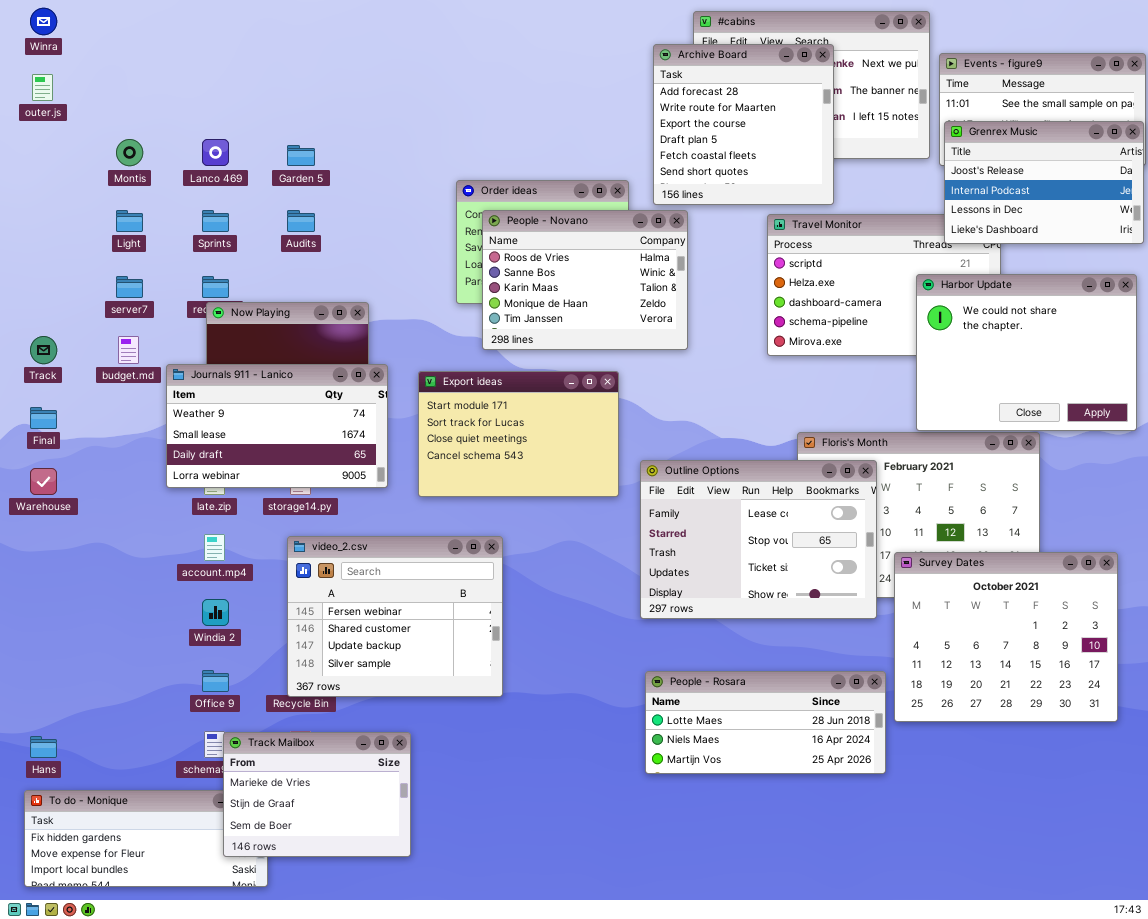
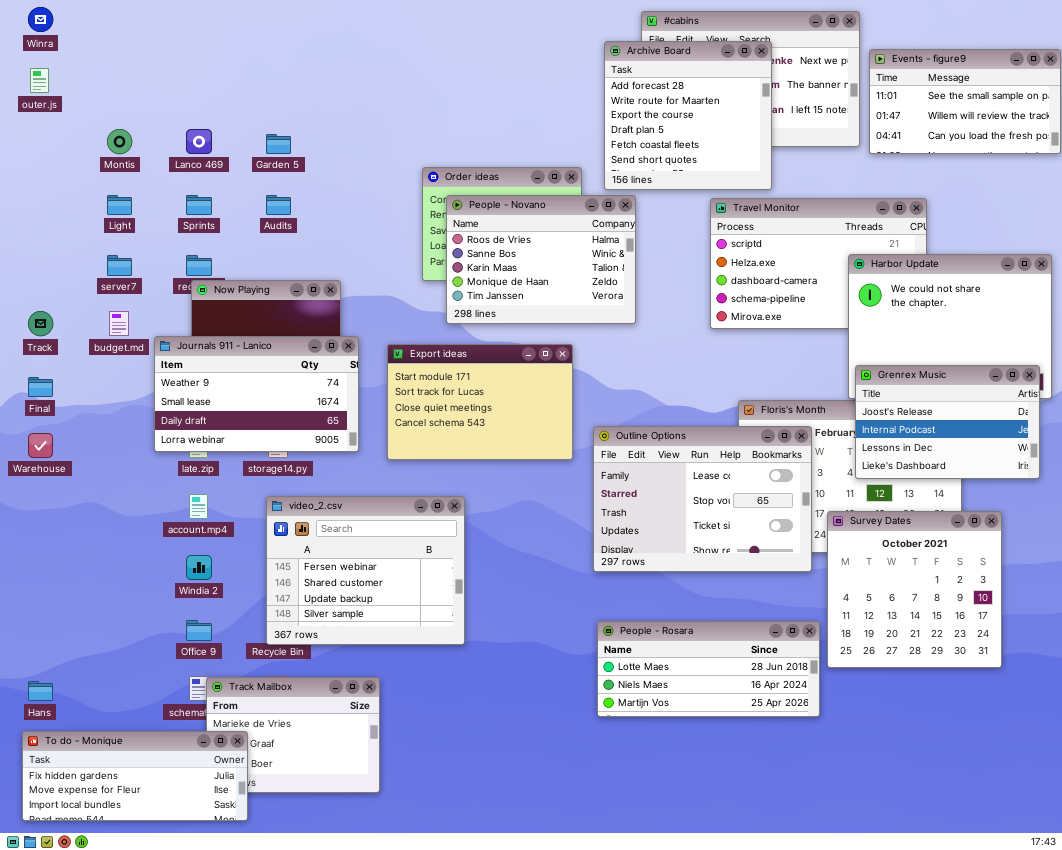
Grenrex Music: [944,121,1144,244] -> [855,365,1040,479], moved
Survey Dates: [894,552,1118,722] -> [827,511,1002,668], resized
To do - Monique: [24,790,268,887] -> [22,731,248,821], raised

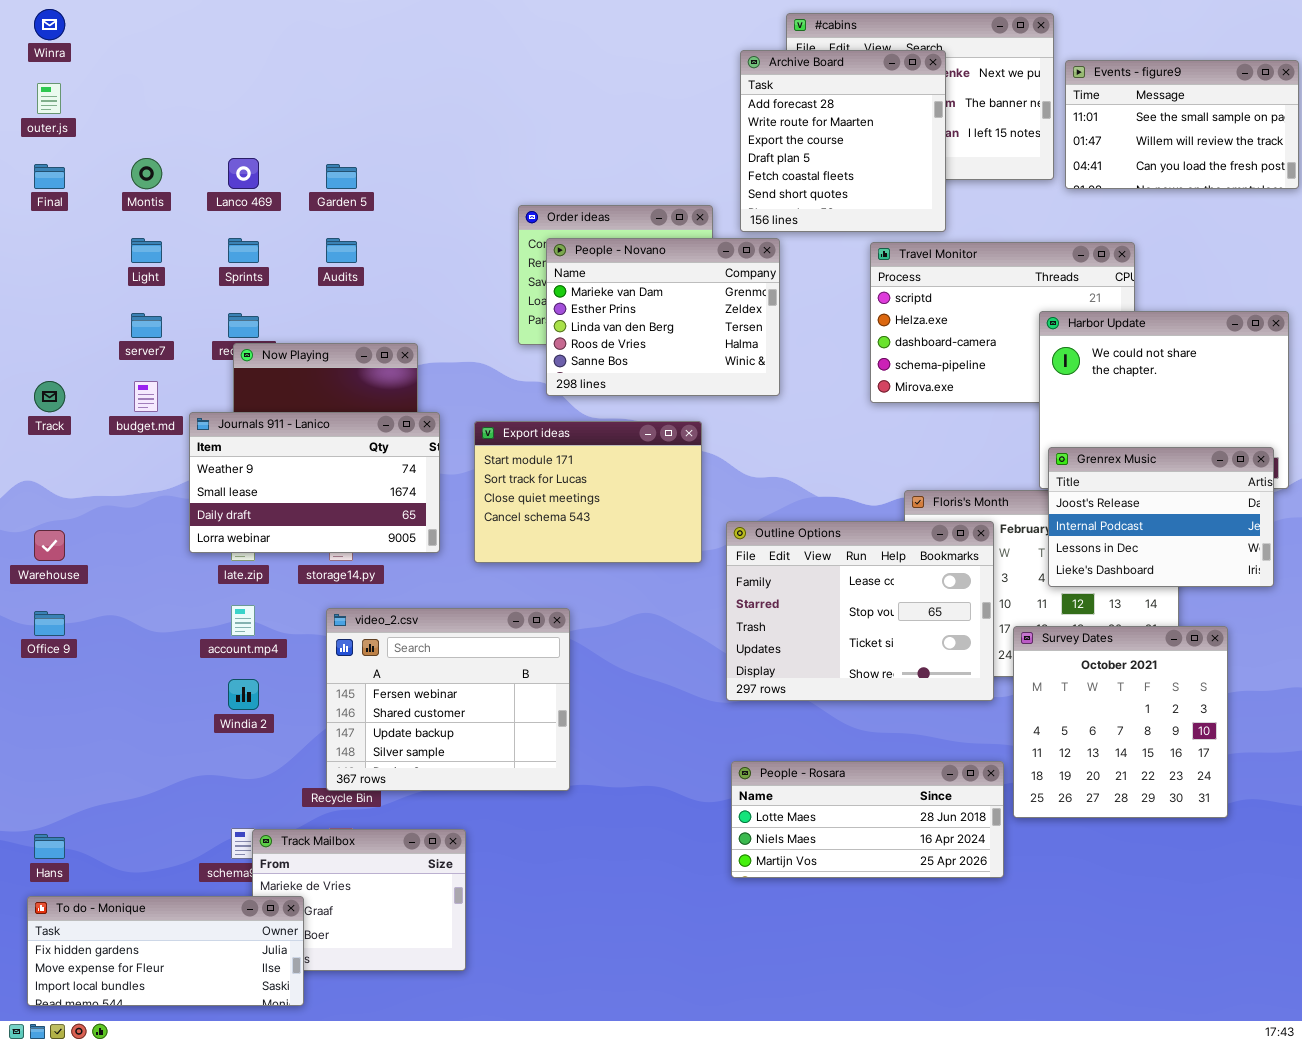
People - Novano: [446,195,636,324] -> [546,238,780,396], scrolled up 3 rows
Final: [28,377,53,397] -> [34,164,65,189], moved
Office 9: [186,620,212,641] -> [34,611,65,636], moved

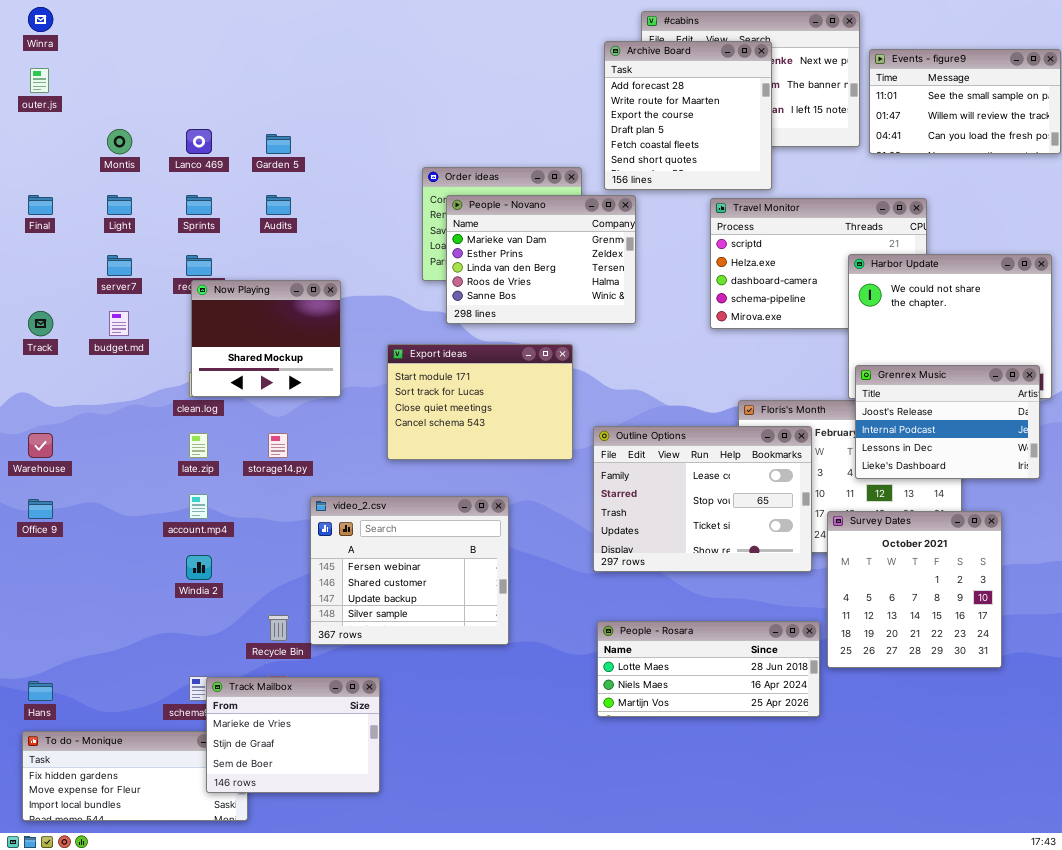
Final: [34,164,65,189] -> [28,195,53,215], moved
Journals 911 - Lanico: [189,412,440,553] -> none, closed
video_2.csv: [326,608,570,791] -> [310,496,509,645], moved
Track Mailbox: [252,829,466,971] -> [206,677,380,793], raised

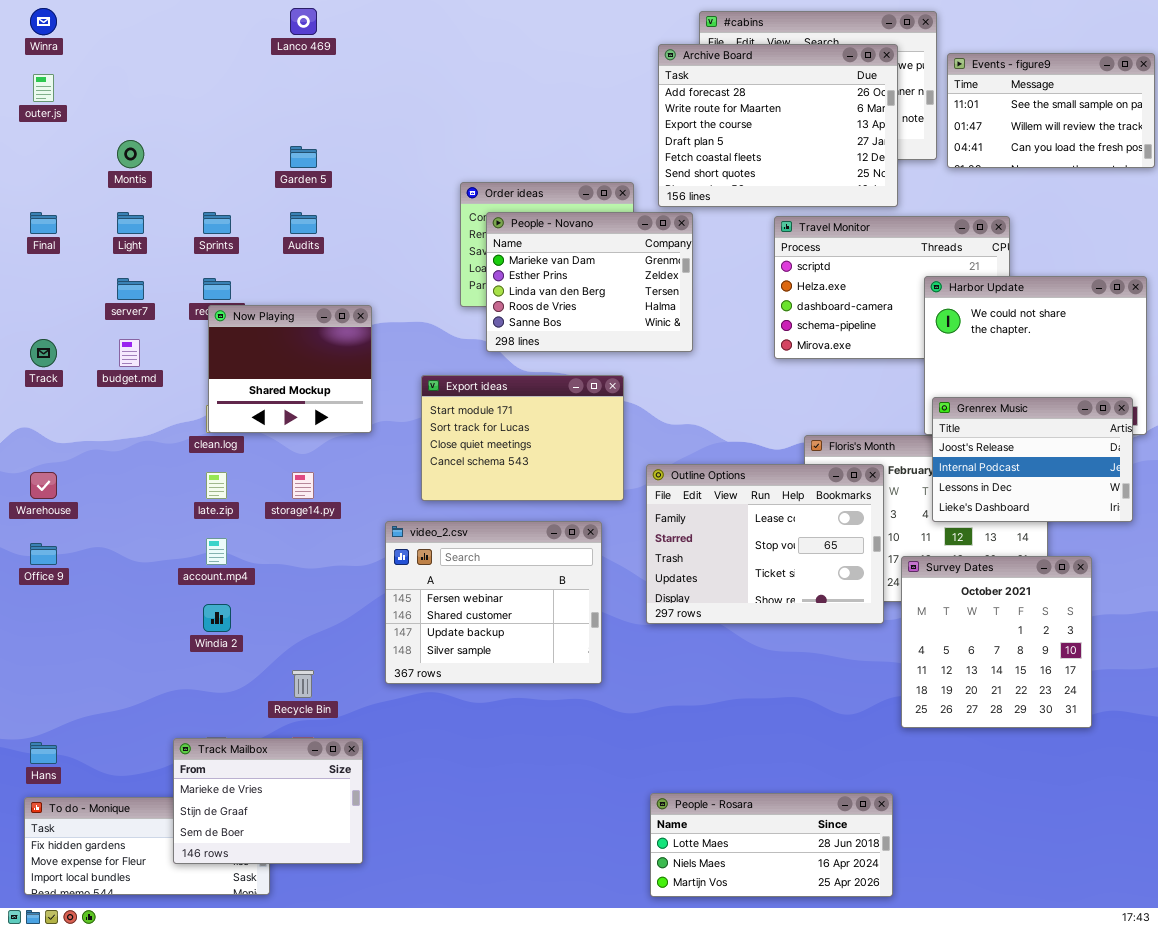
Archive Board: [604,41,772,190] -> [658,44,898,207], resized
Lanco 469: [186,129,212,154] -> [290,8,317,35], moved
video_2.csv: [310,496,509,645] -> [385,521,602,684], moved
People - Rosara: [597,621,820,717] -> [650,793,893,897], moved
Track Mailbox: [206,677,380,793] -> [173,738,363,864], moved

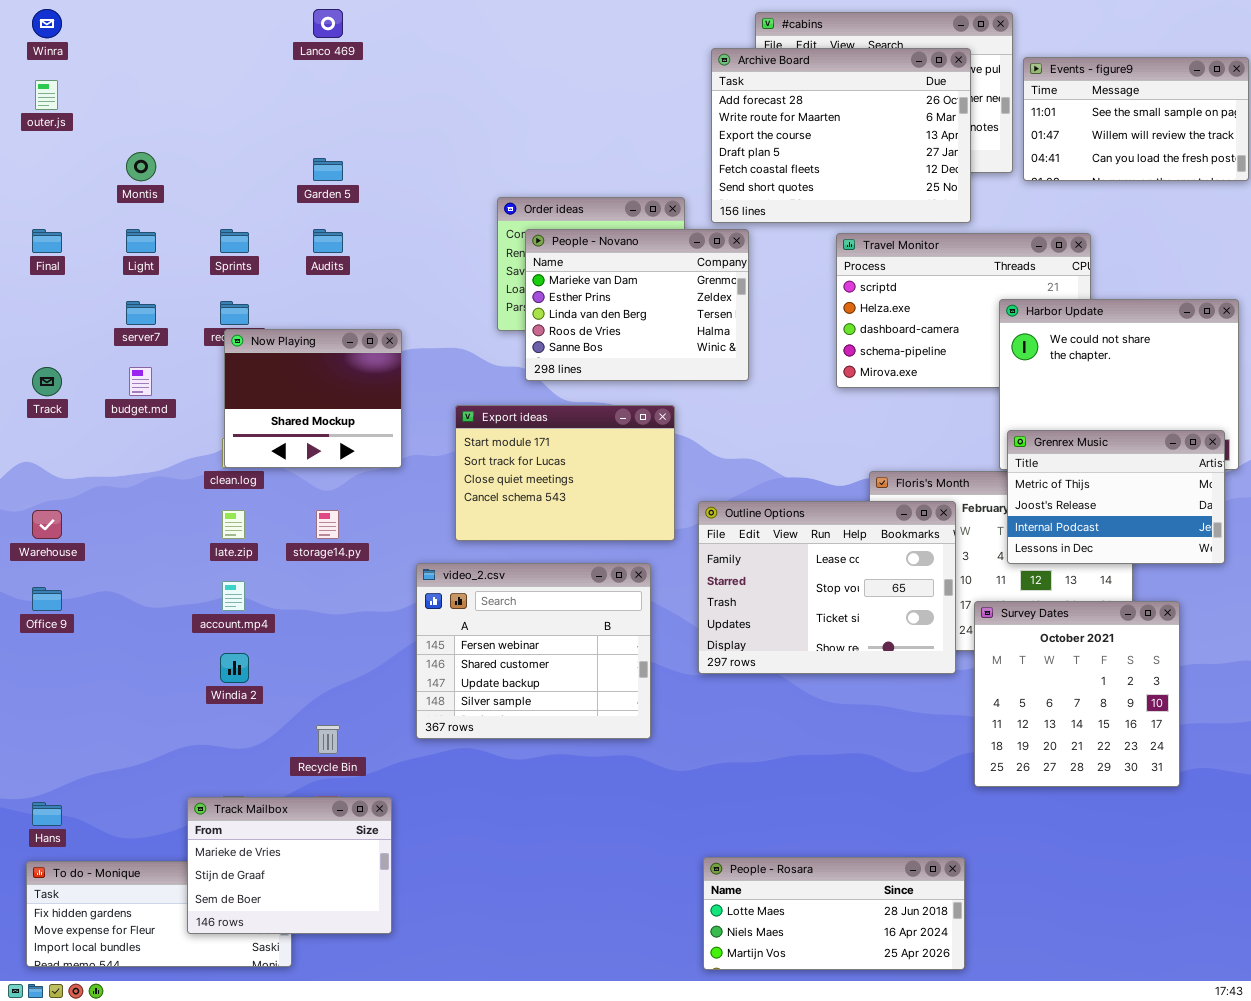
Grenrex Music: [932,397,1133,522] -> [1007,430,1225,564], scrolled up 1 row

